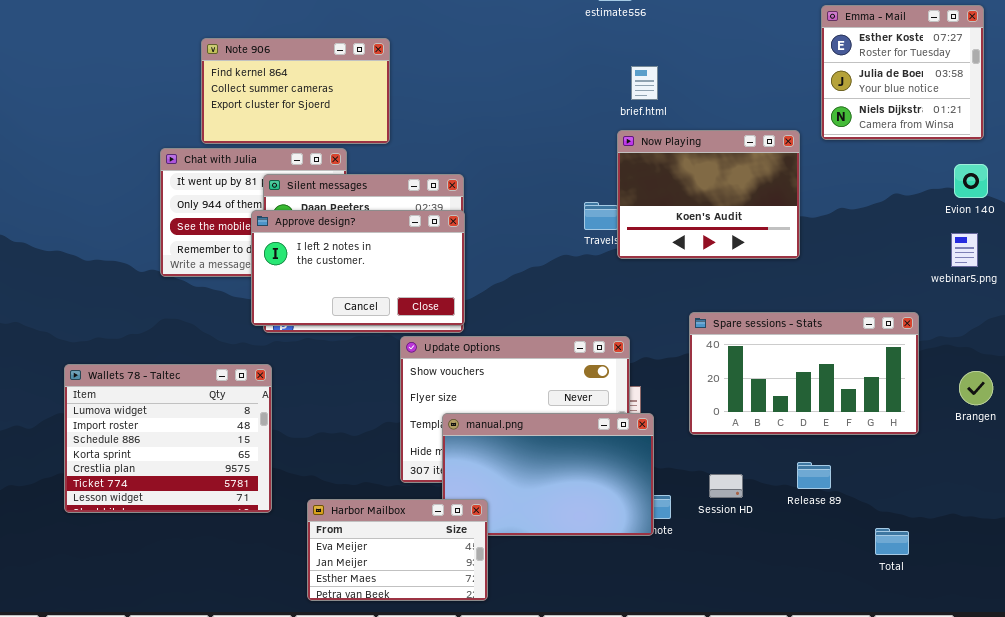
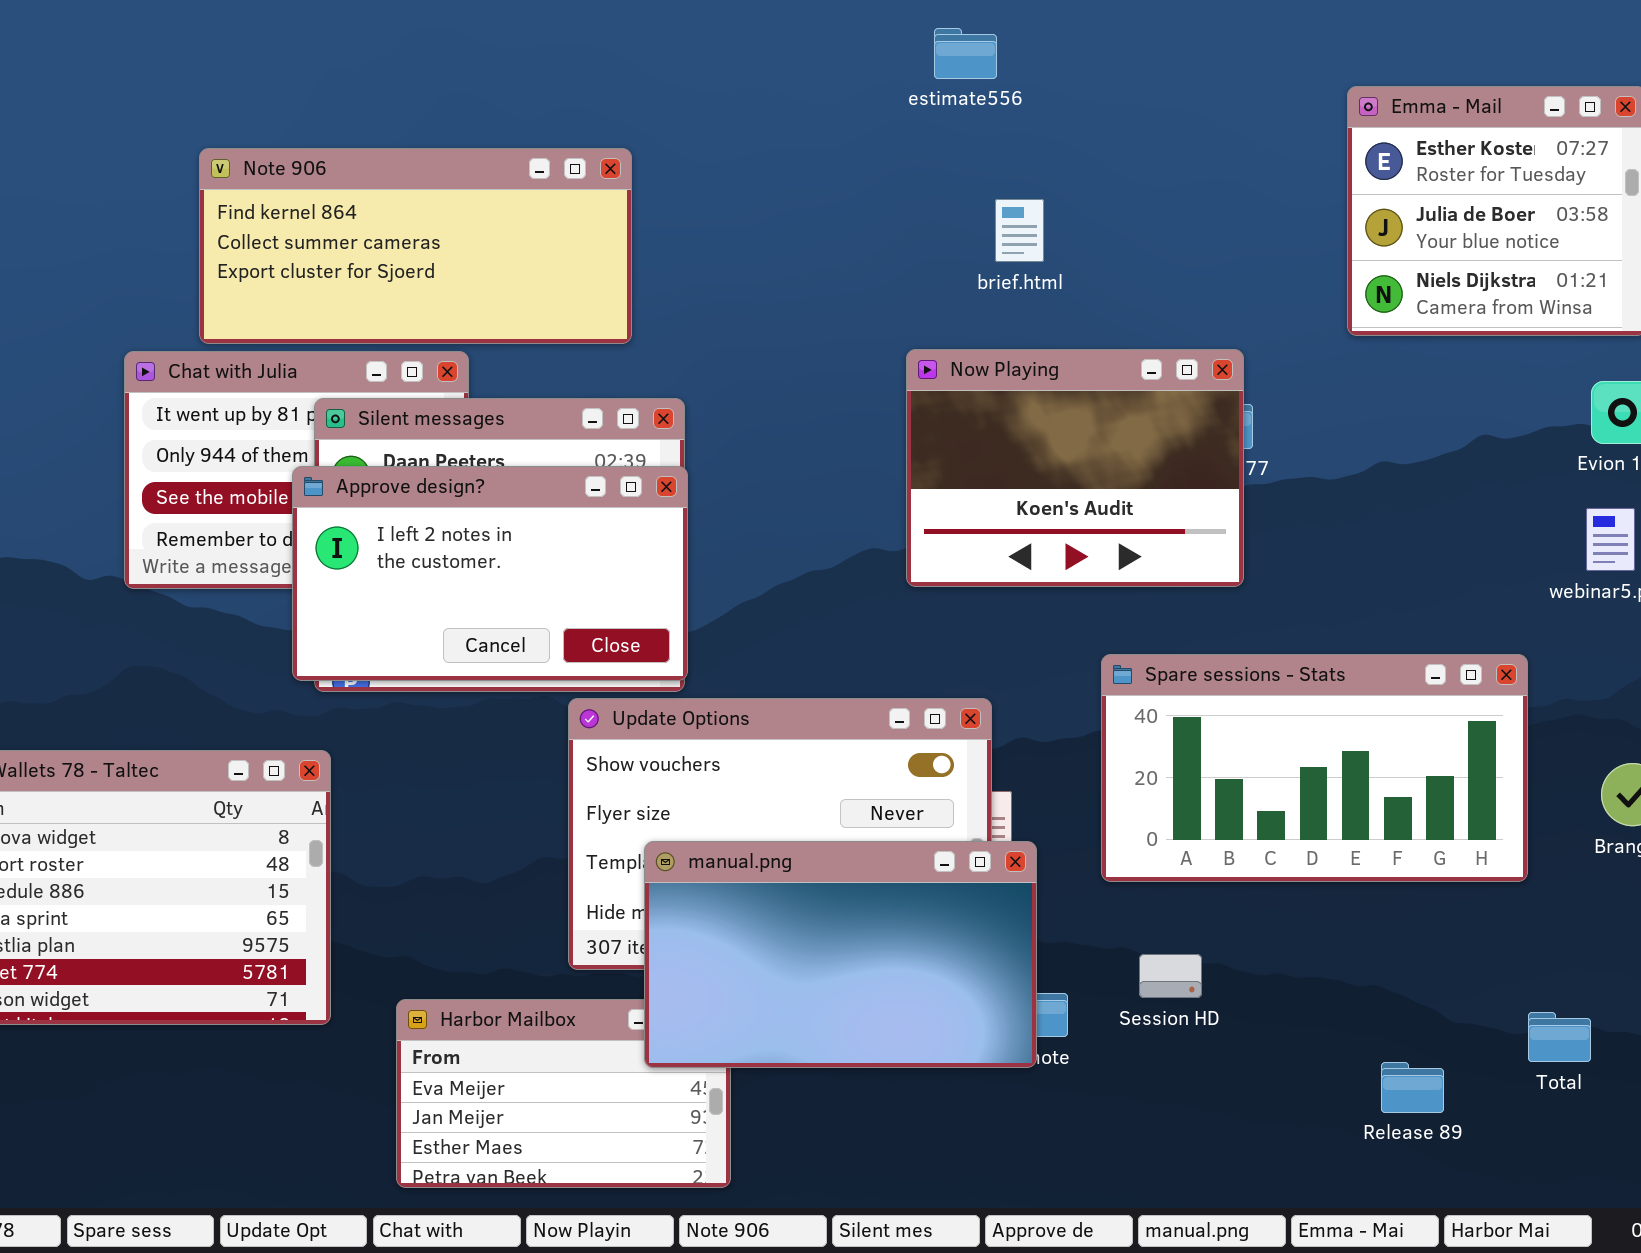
Note 906: [201,38,390,144] -> [199,148,632,344], resized
Now Playing: [617,130,800,259] -> [906,349,1244,587], moved
manual.png: [442,413,654,536] -> [644,841,1037,1068], raised
Release 89: [797,462,831,489] -> [1381,1062,1444,1113], moved
Total: [875,528,909,555] -> [1528,1012,1591,1062], moved

